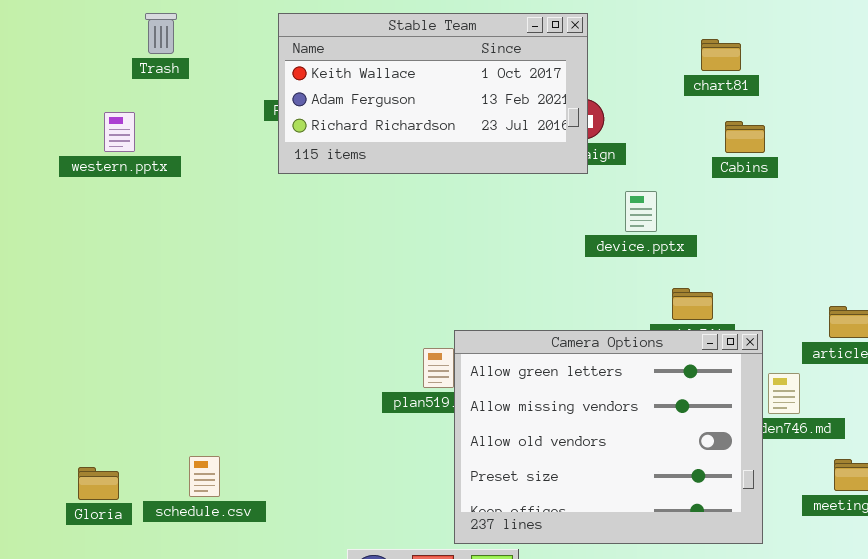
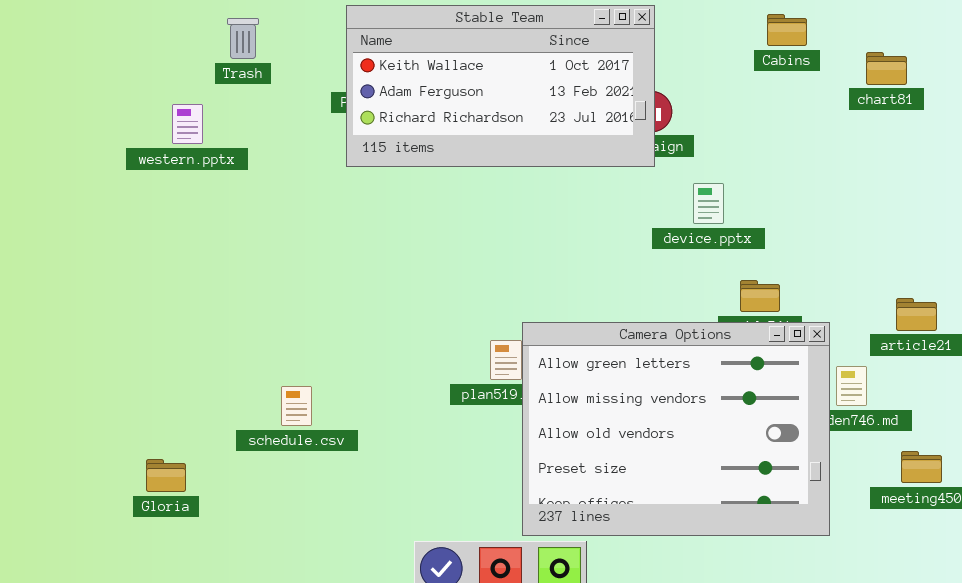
Trash: [145,13,177,54] -> [227,18,259,59], moved
chart81: [701,39,741,71] -> [866,52,907,85], moved
Cabins: [725,121,765,153] -> [767,14,807,46], moved
schedule.csv: [189,456,220,497] -> [281,386,312,426], moved

